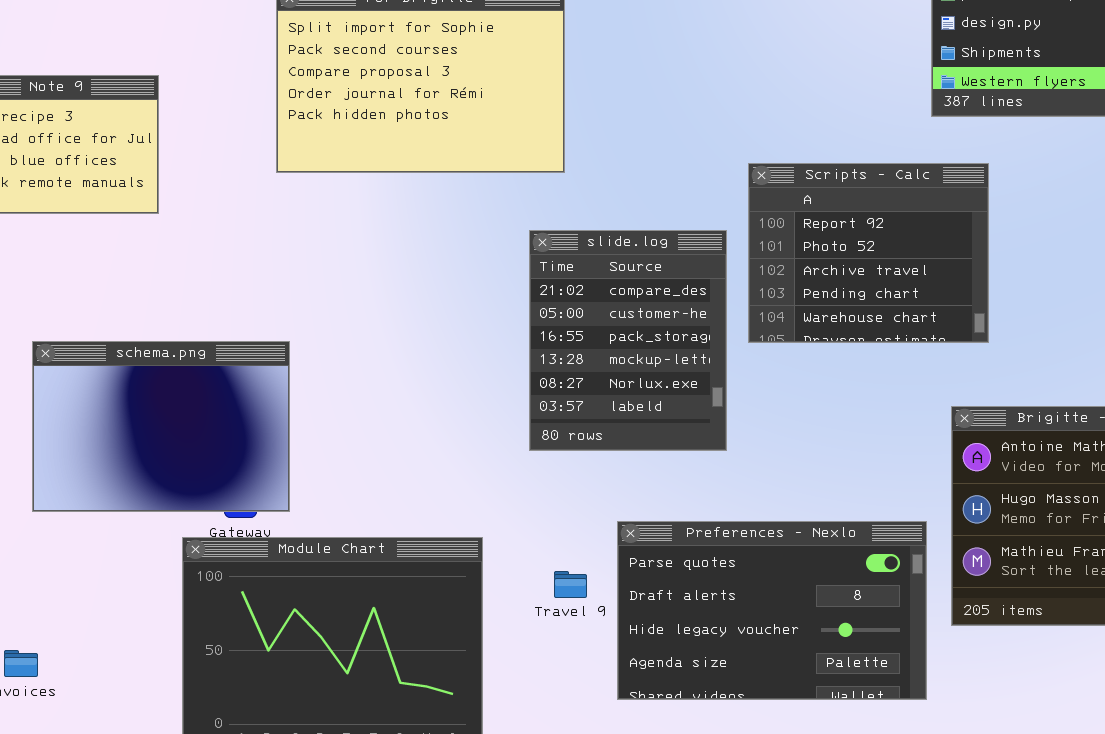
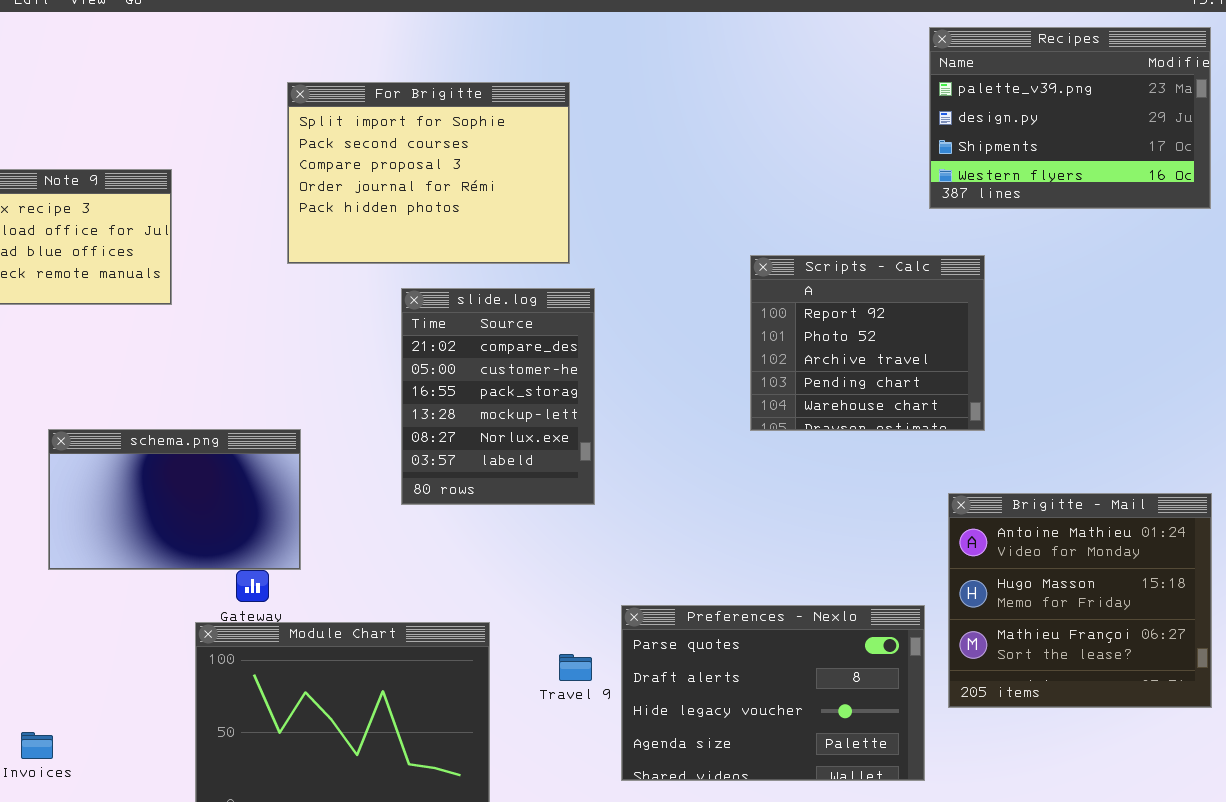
slide.log: [529,230,727,451] -> [401,288,595,505], moved
schema.png: [32,341,290,512] -> [48,429,301,570], resized

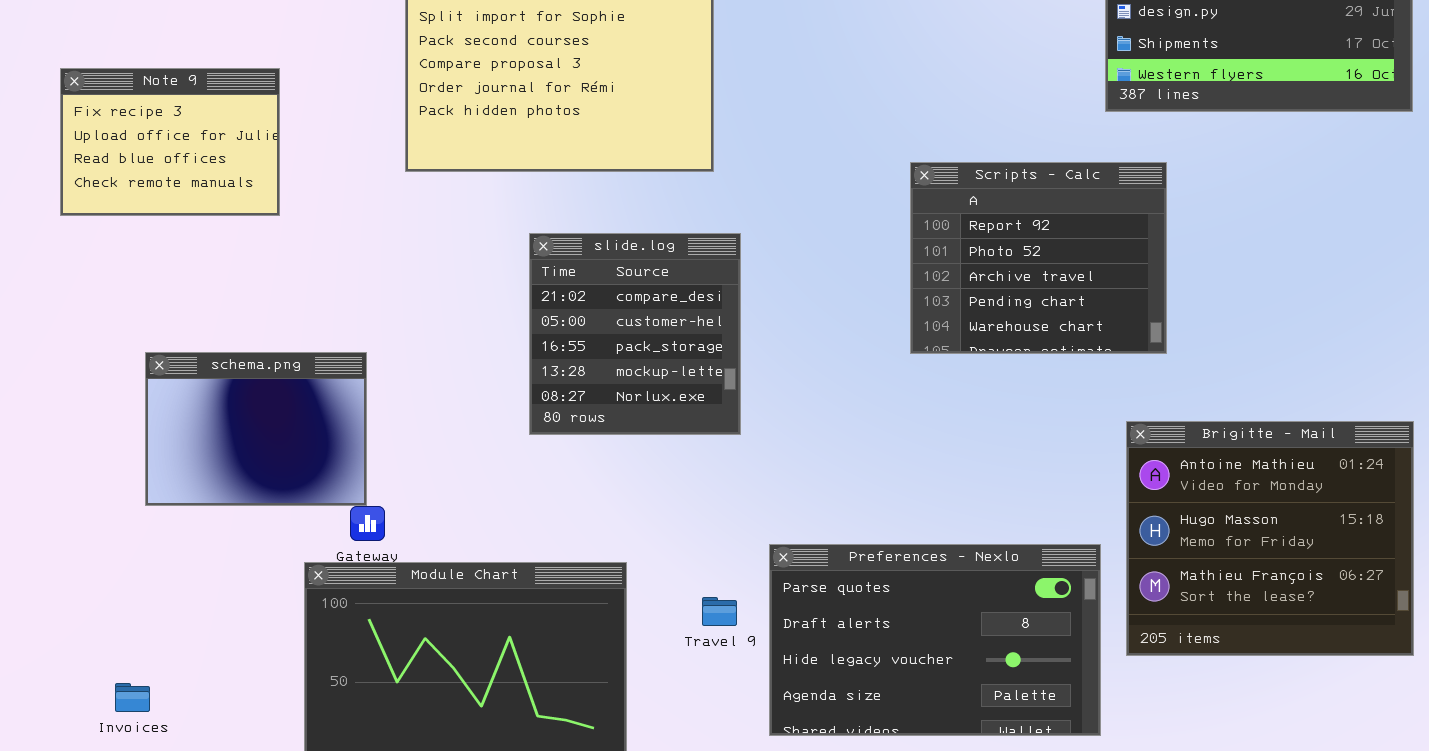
slide.log: [401,288,595,505] -> [529,233,741,435], resized
schema.png: [48,429,301,570] -> [145,352,367,506], resized

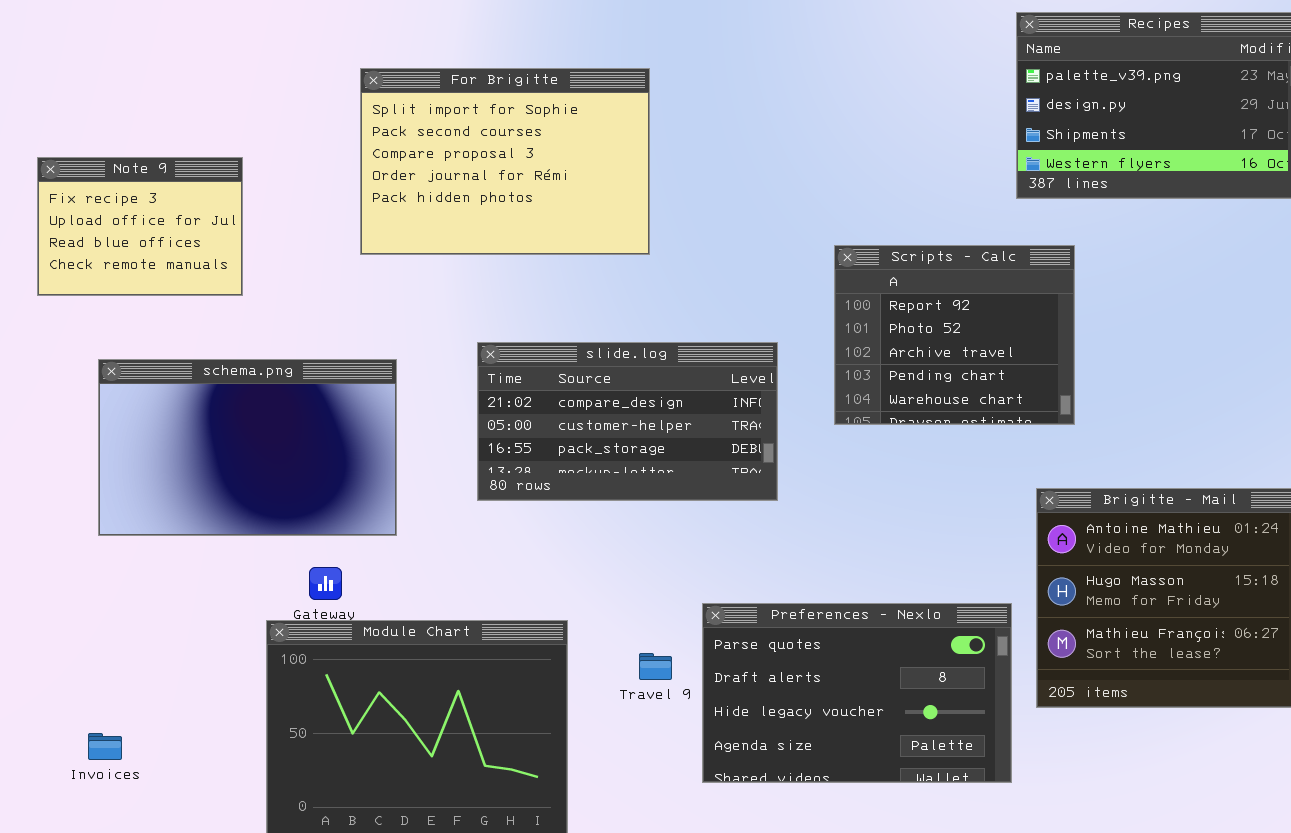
slide.log: [529,233,741,435] -> [477,342,778,501], resized
schema.png: [145,352,367,506] -> [98,359,397,536], moved, resized

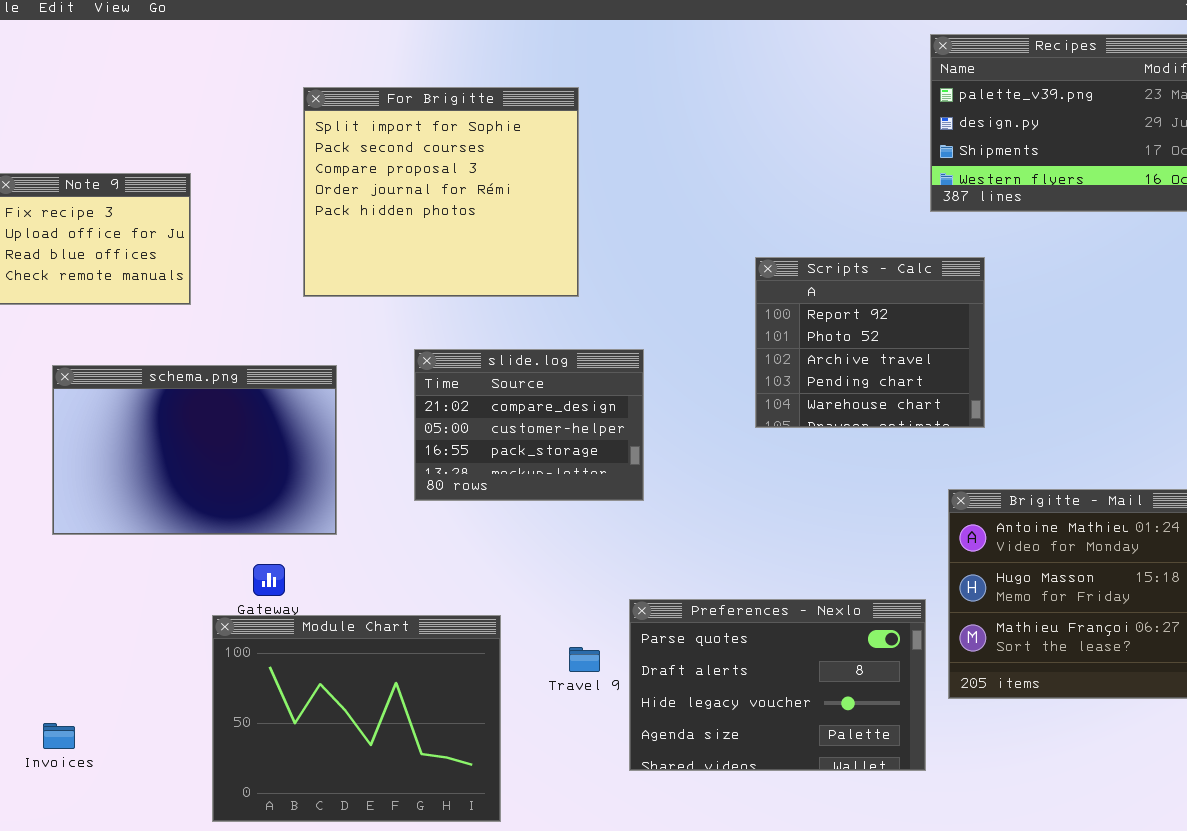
For Brigitte: [360,68,650,255] -> [303,87,579,297], resized
slide.log: [477,342,778,501] -> [414,349,644,501], resized

